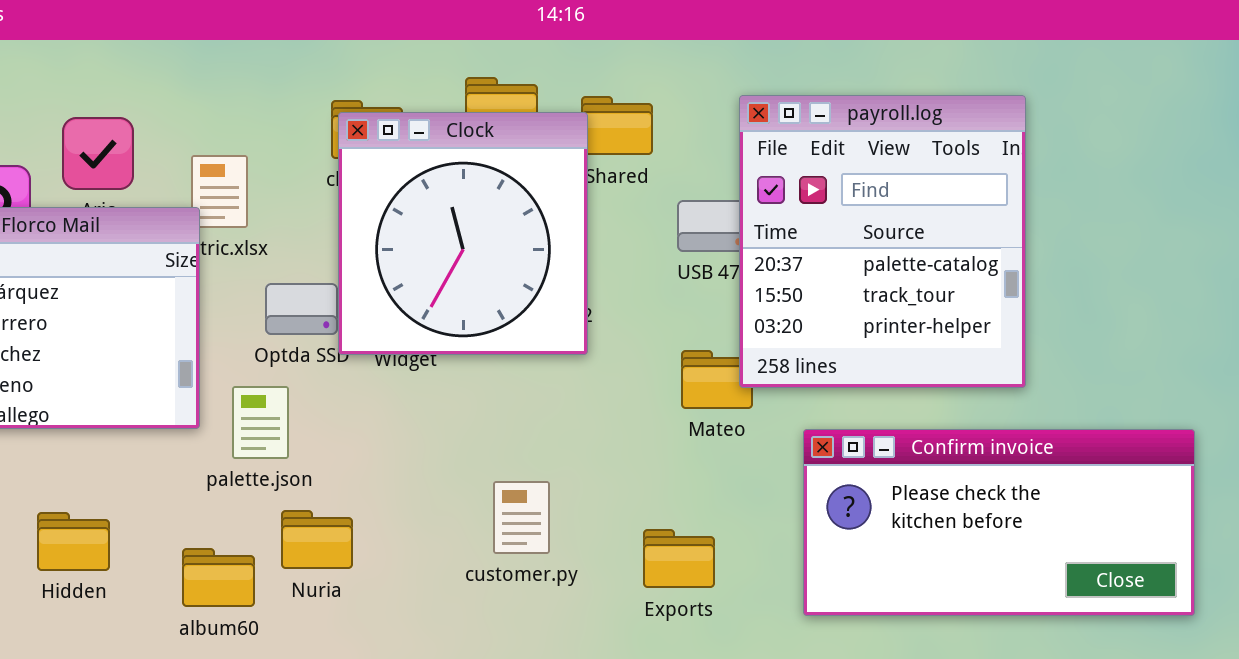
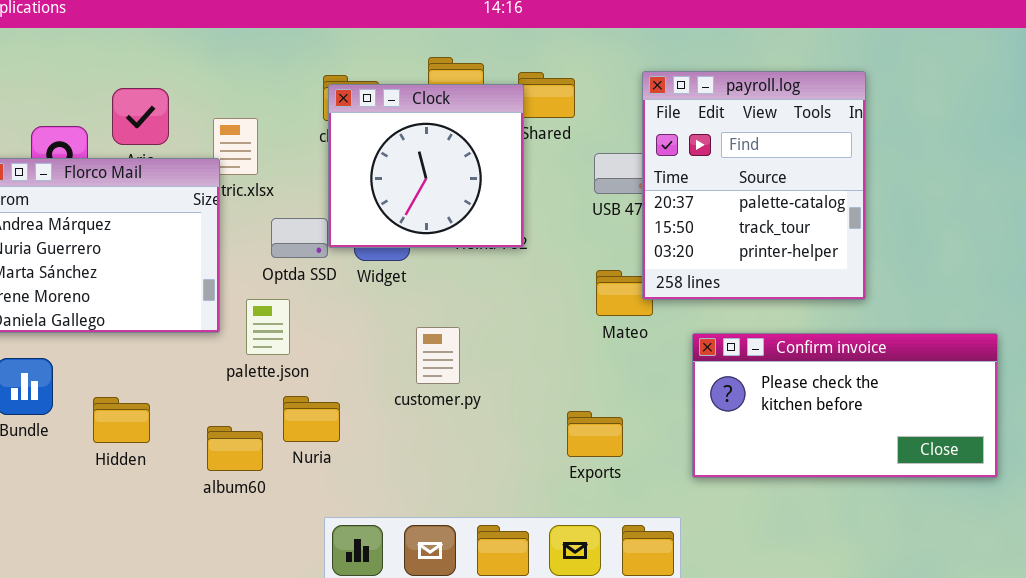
Clock: [338,112,588,355] -> [328,84,524,248], resized
customer.py: [493,481,550,554] -> [416,327,460,384], moved

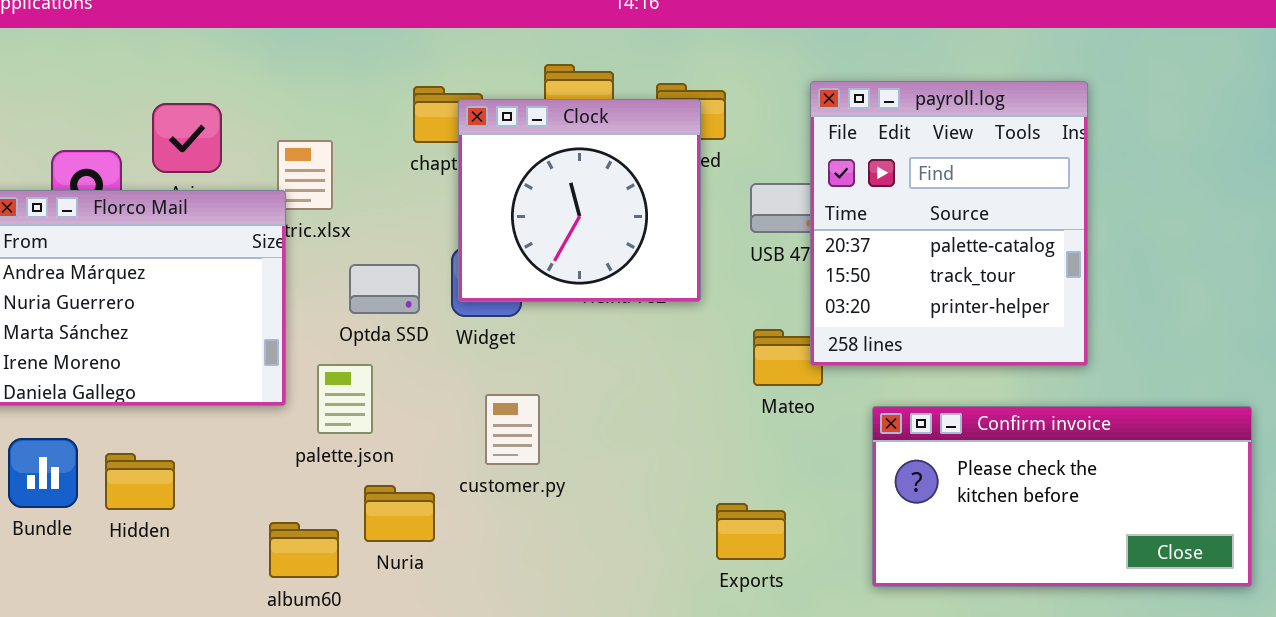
Clock: [328,84,524,248] -> [458,99,701,302], moved
customer.py: [416,327,460,384] -> [485,394,540,465], moved
Hidden: [93,397,150,443] -> [105,453,175,510], moved

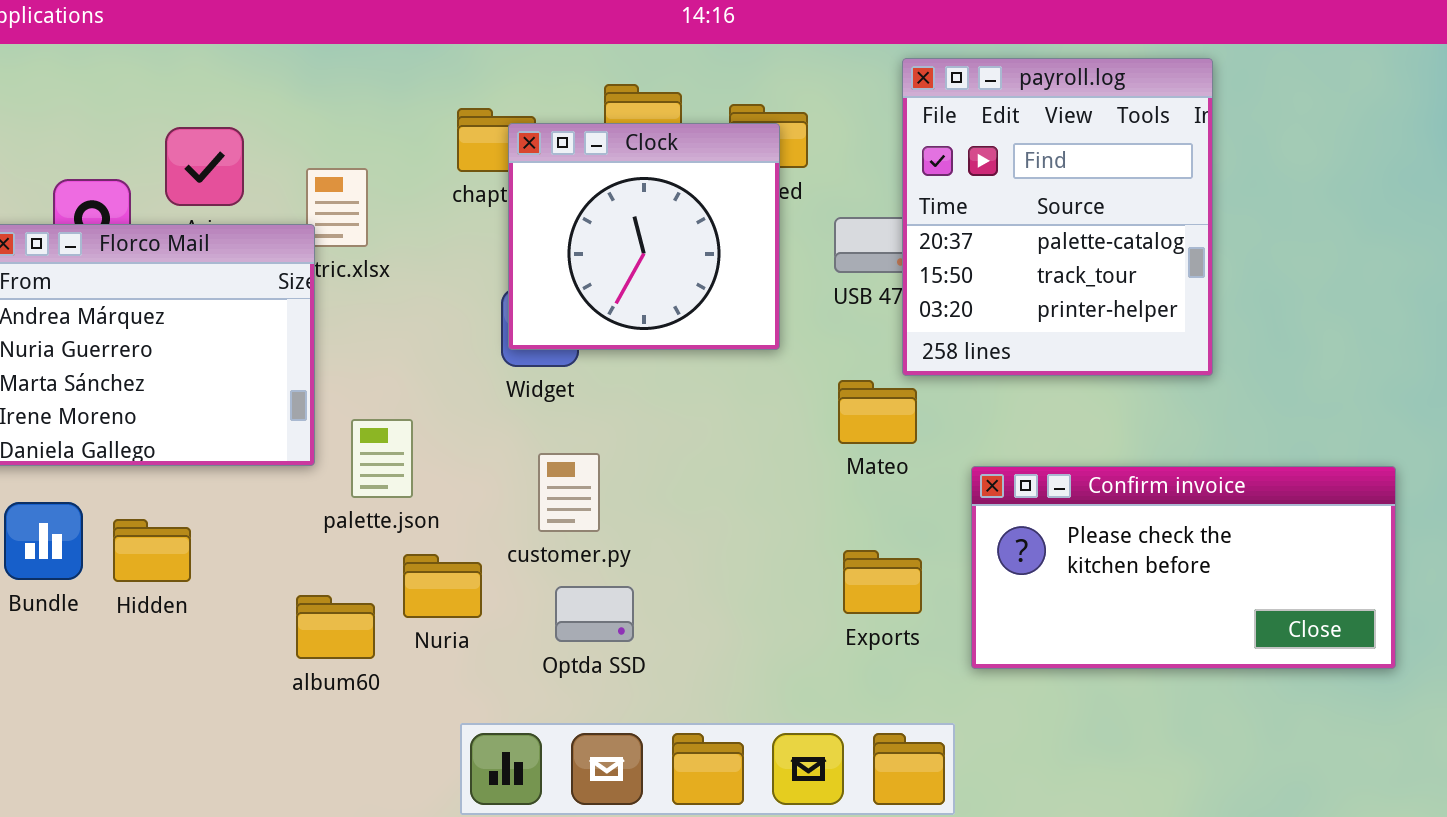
payroll.log: [810,81,1088,366] -> [902,58,1213,376], moved
Optda SSD: [349,264,420,314] -> [555,586,634,642], moved
Exports: [716,503,786,560] -> [843,550,922,614], moved

